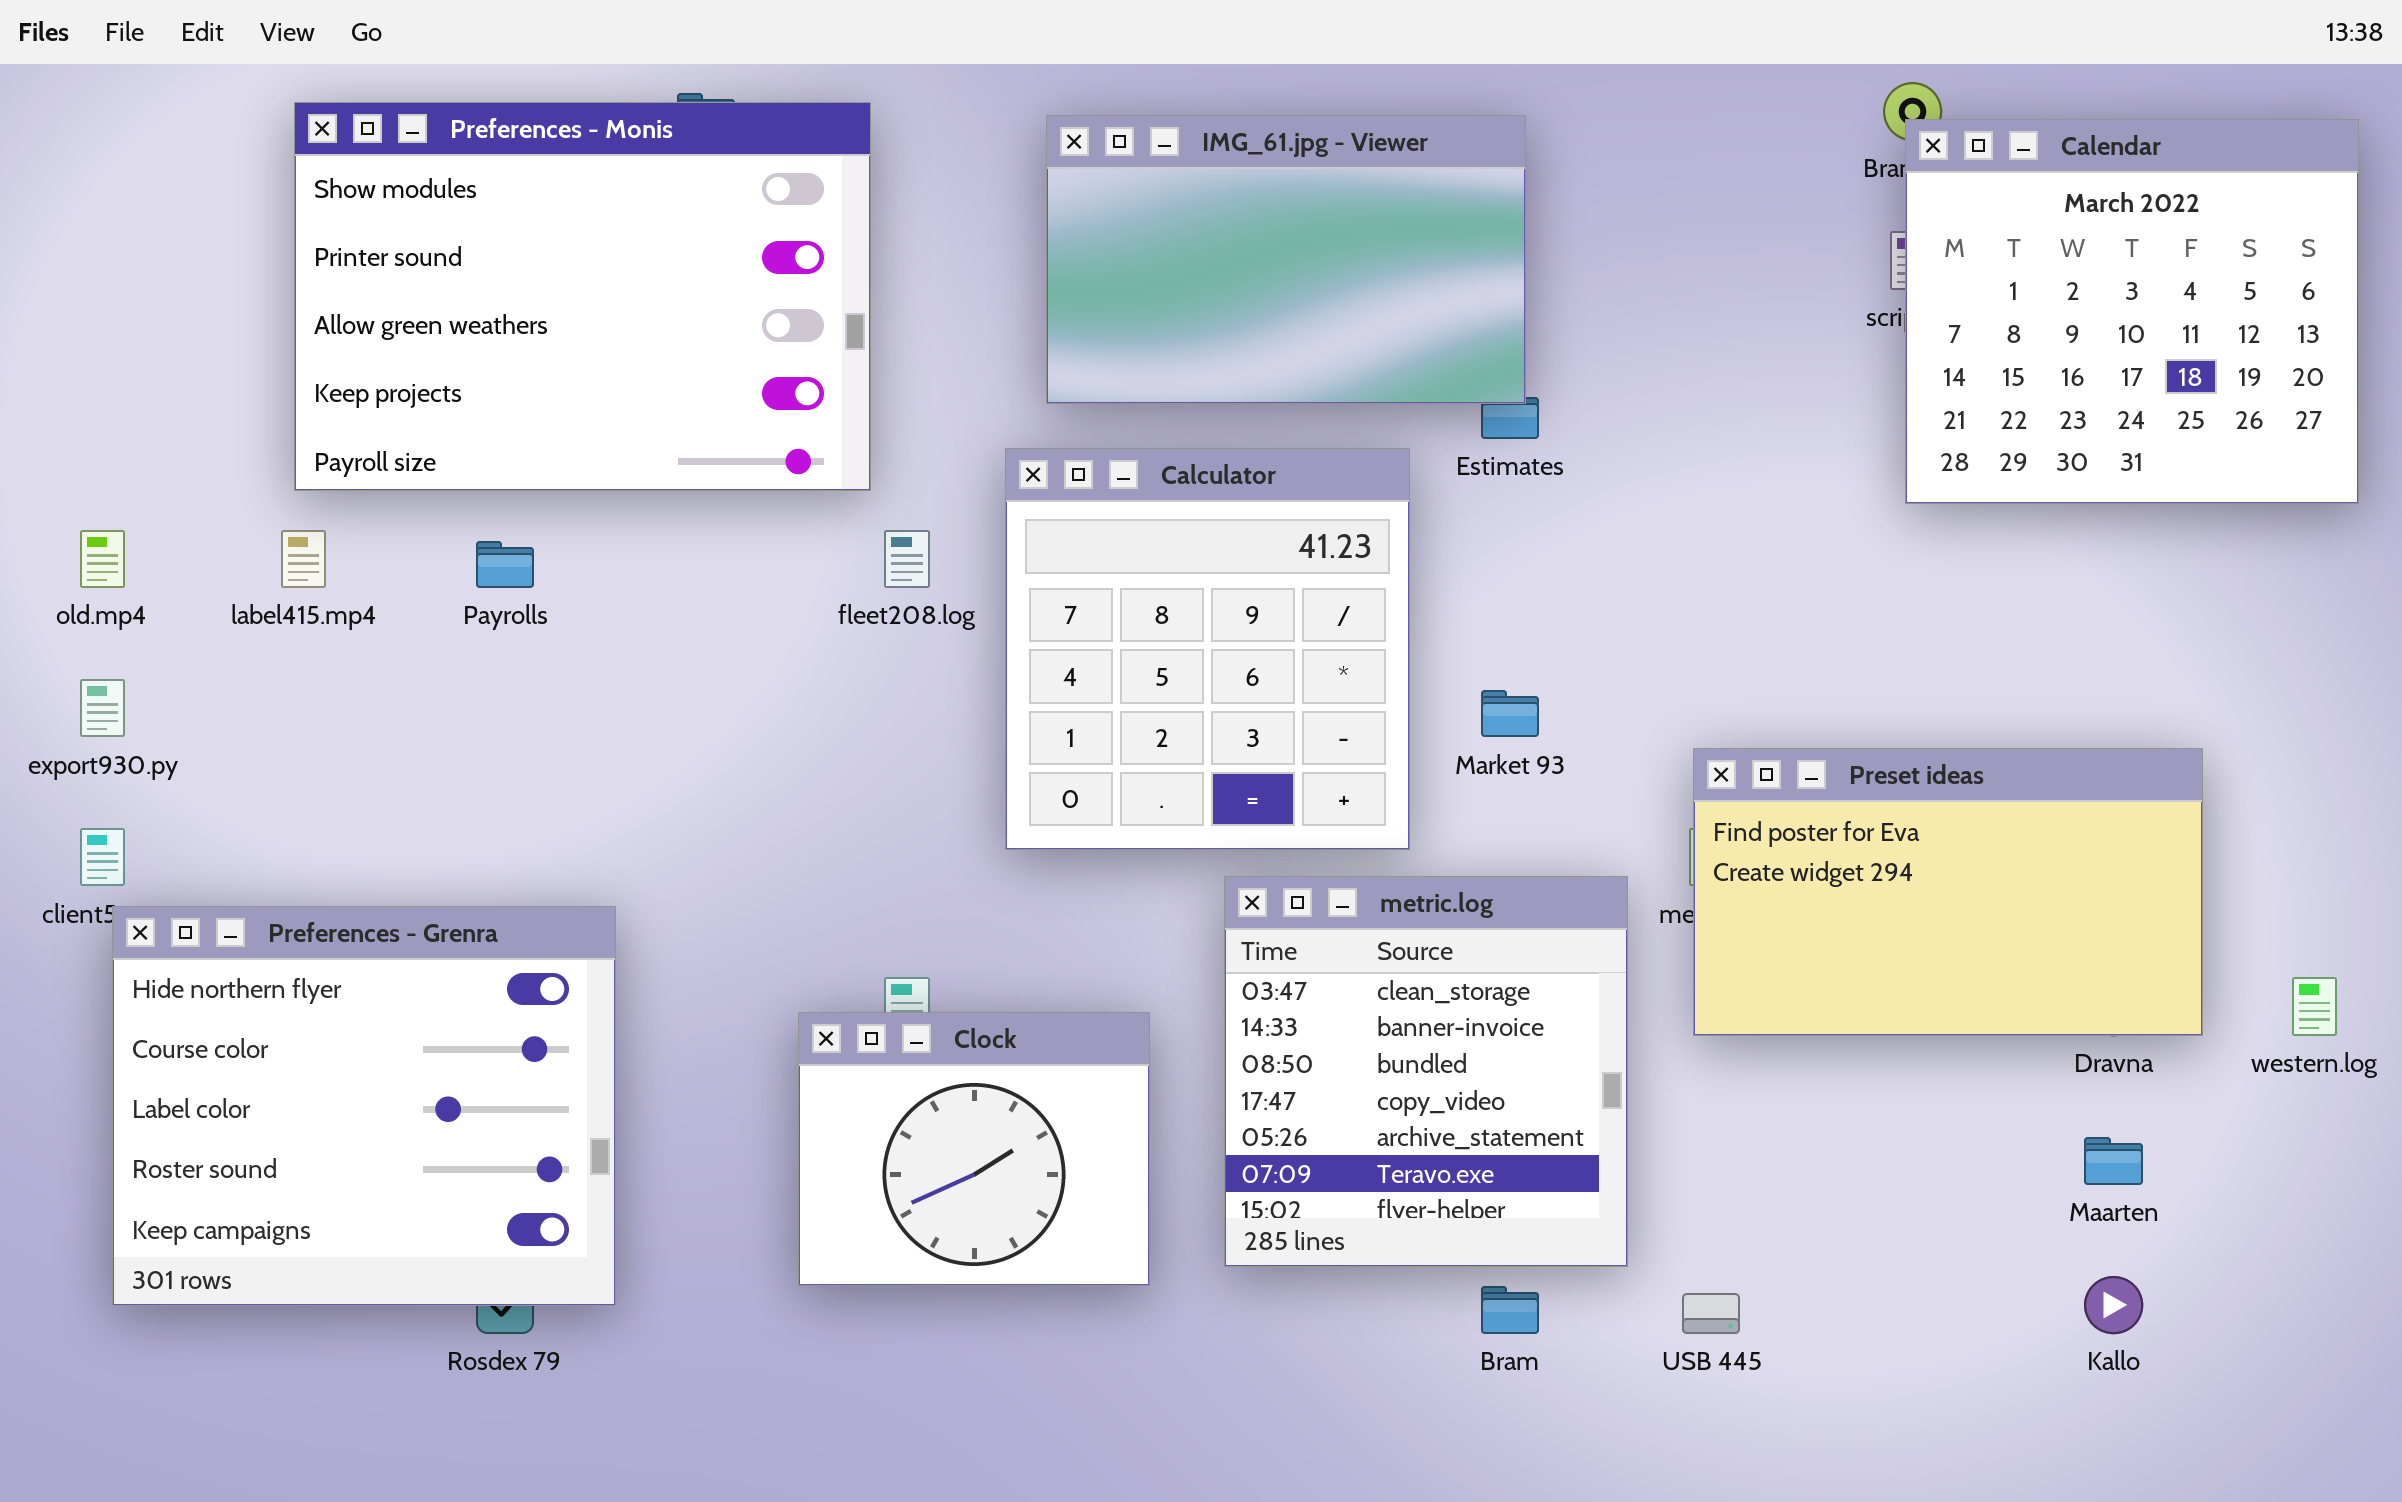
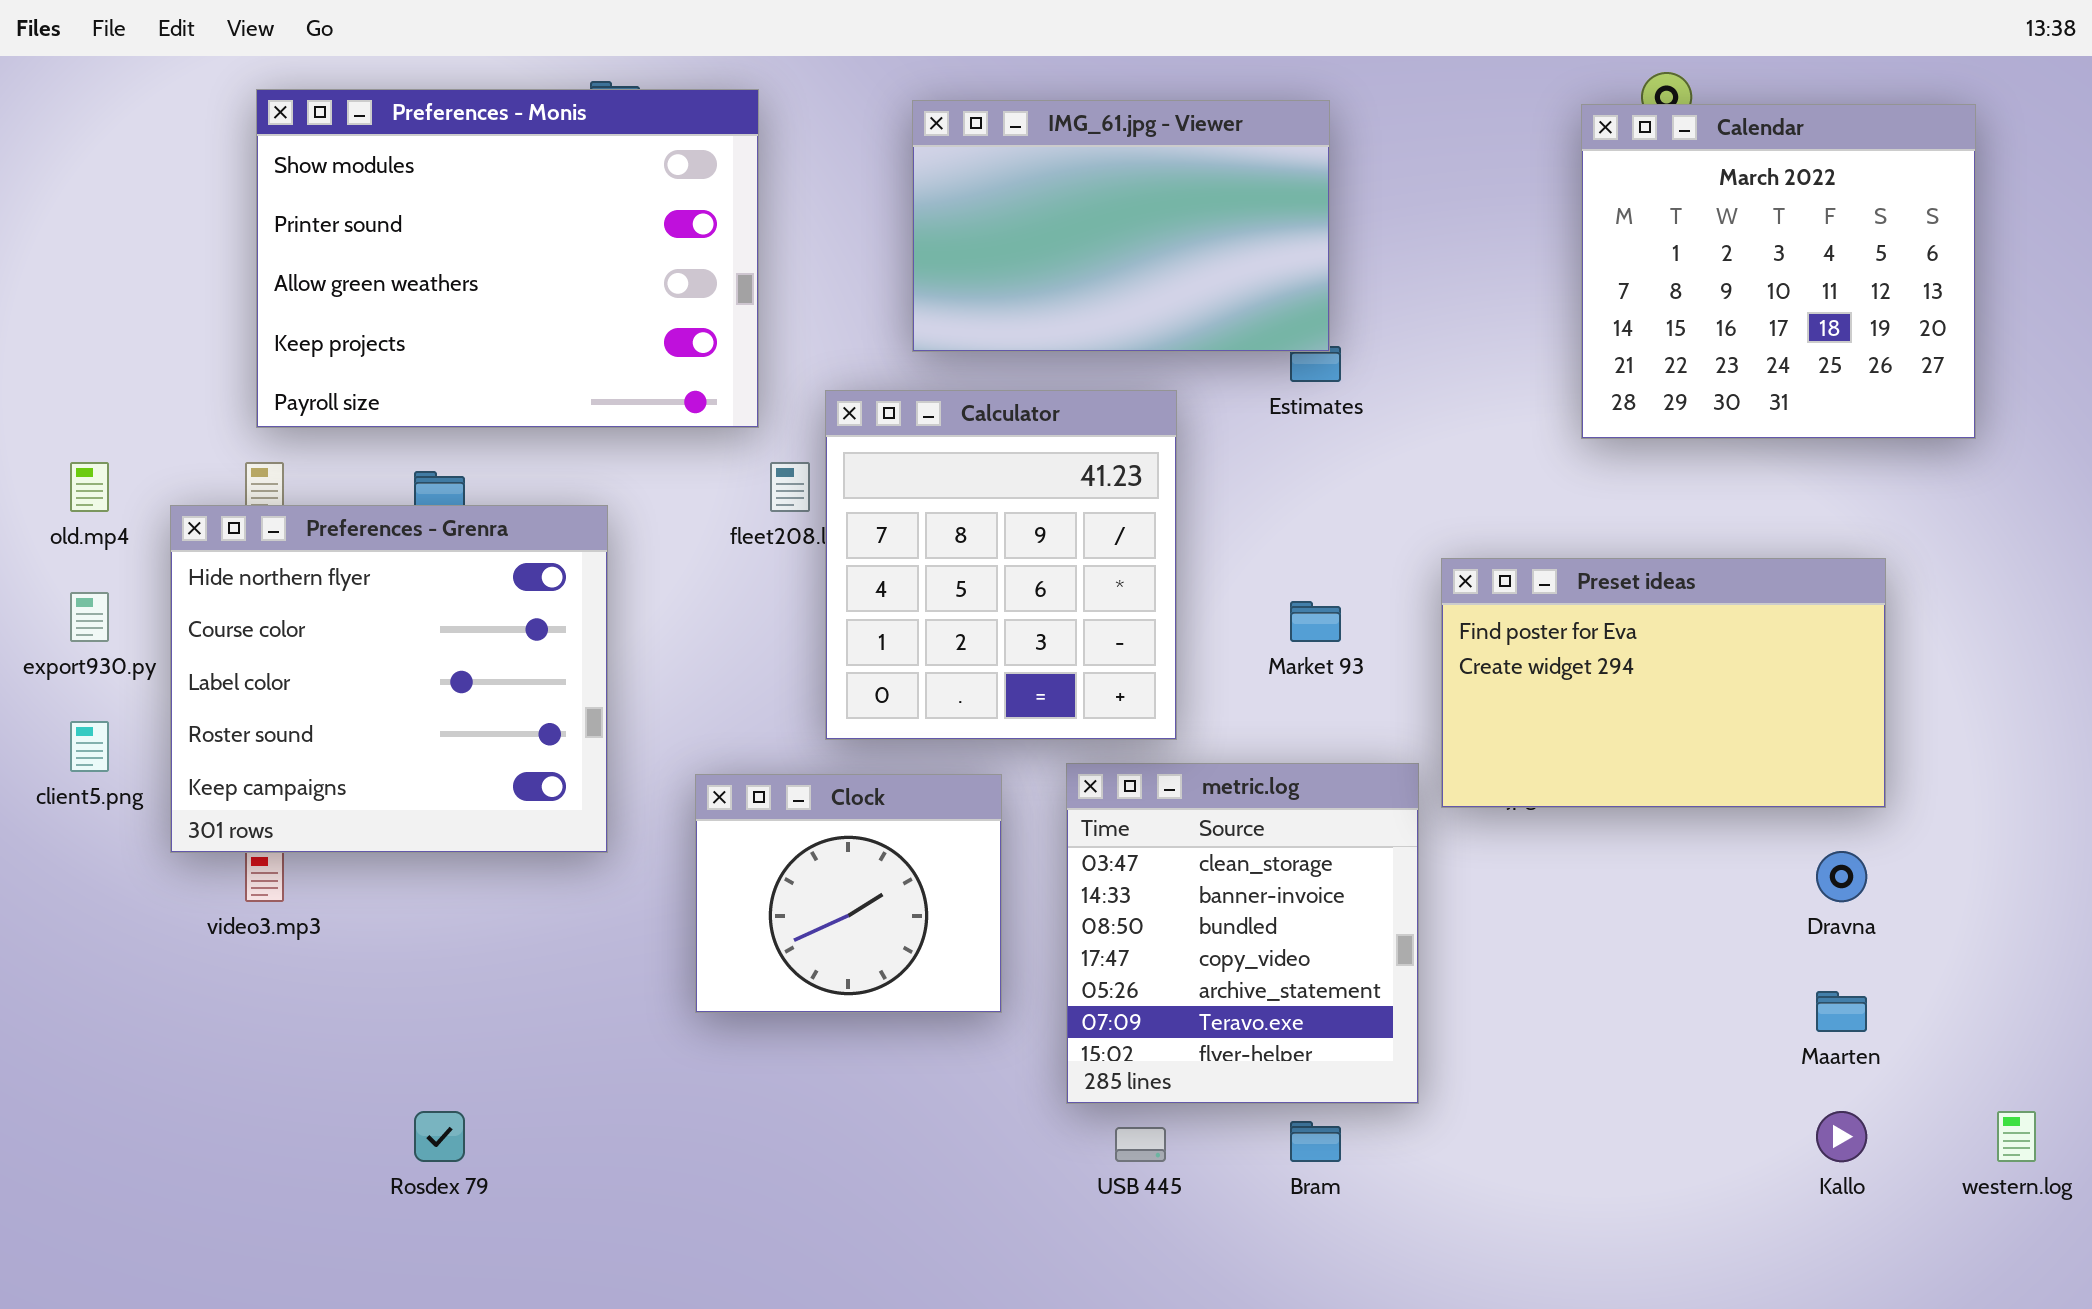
Calendar: [1905,119,2359,504] -> [1581,104,1976,439], moved
Calculator: [1005,448,1410,850] -> [825,390,1177,740], moved
Preset ideas: [1693,748,2203,1036] -> [1441,558,1886,808], moved
Preferences - Grenra: [112,906,616,1306] -> [170,505,608,853], moved
western.log: [2292,977,2337,1036] -> [1997,1111,2036,1162], moved
Clock: [798,1012,1150,1286] -> [695,774,1002,1013], moved
USB 445: [1682,1293,1740,1334] -> [1115,1127,1166,1162], moved

